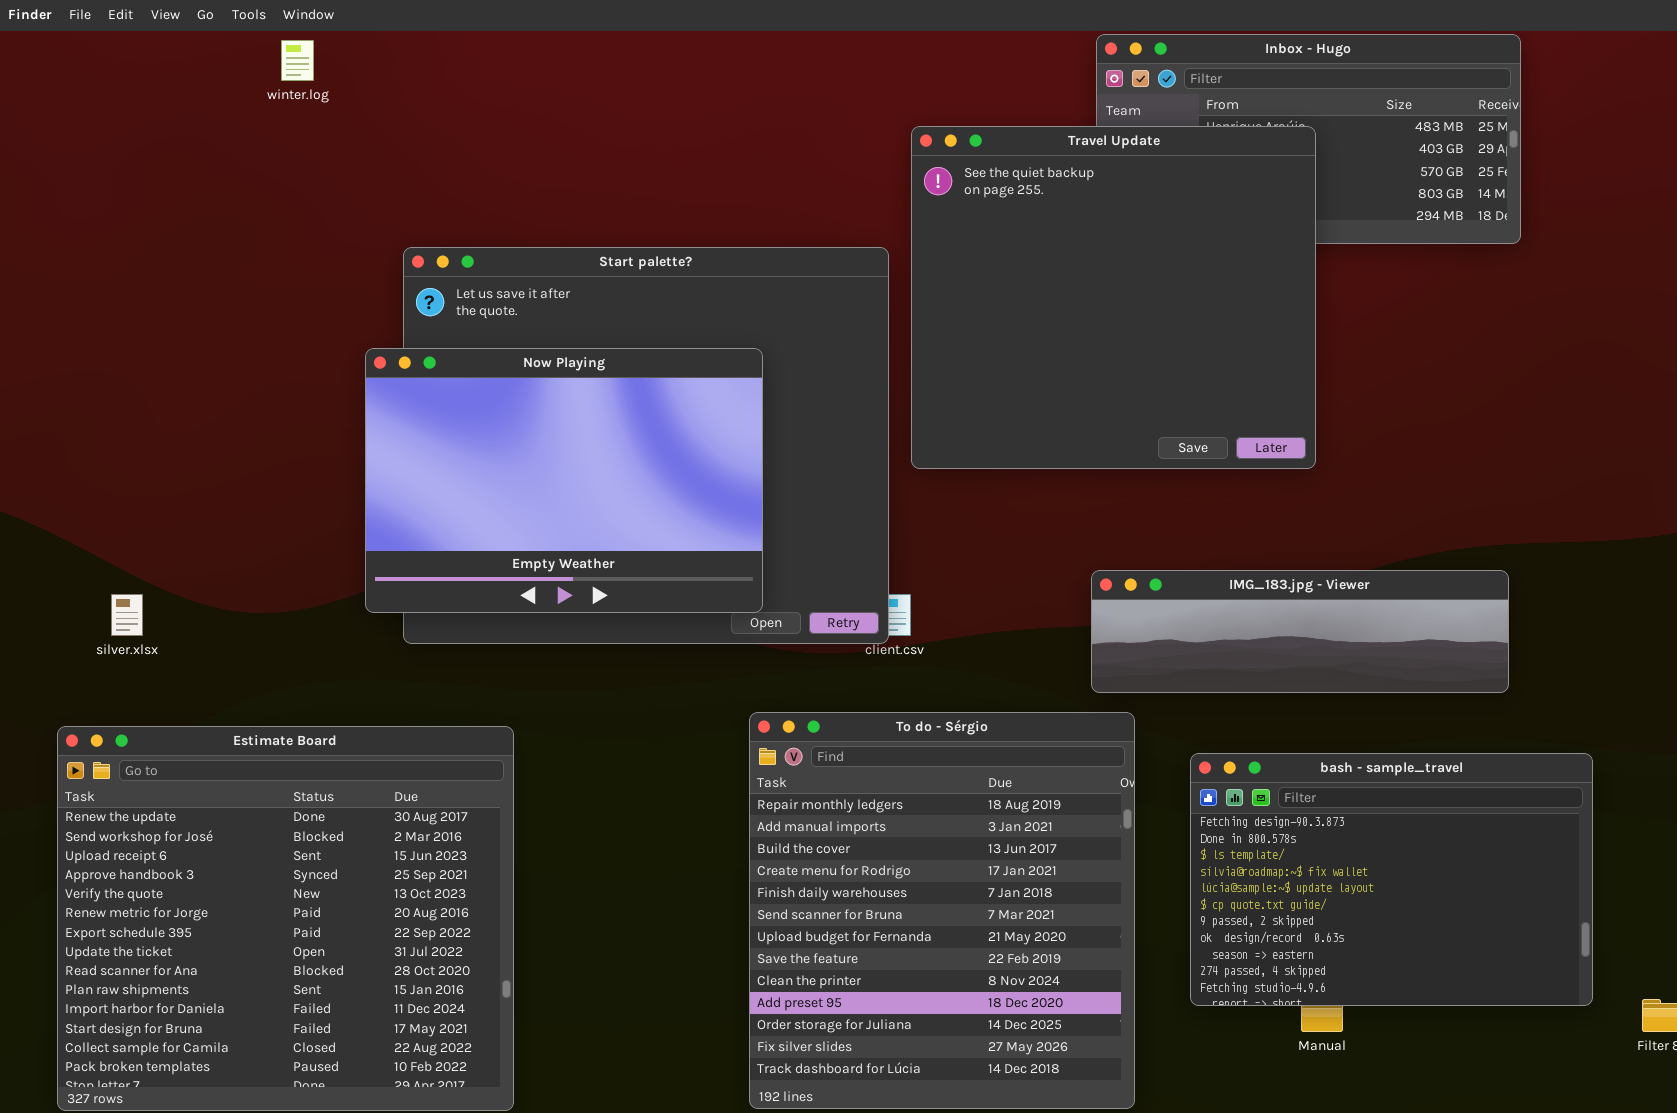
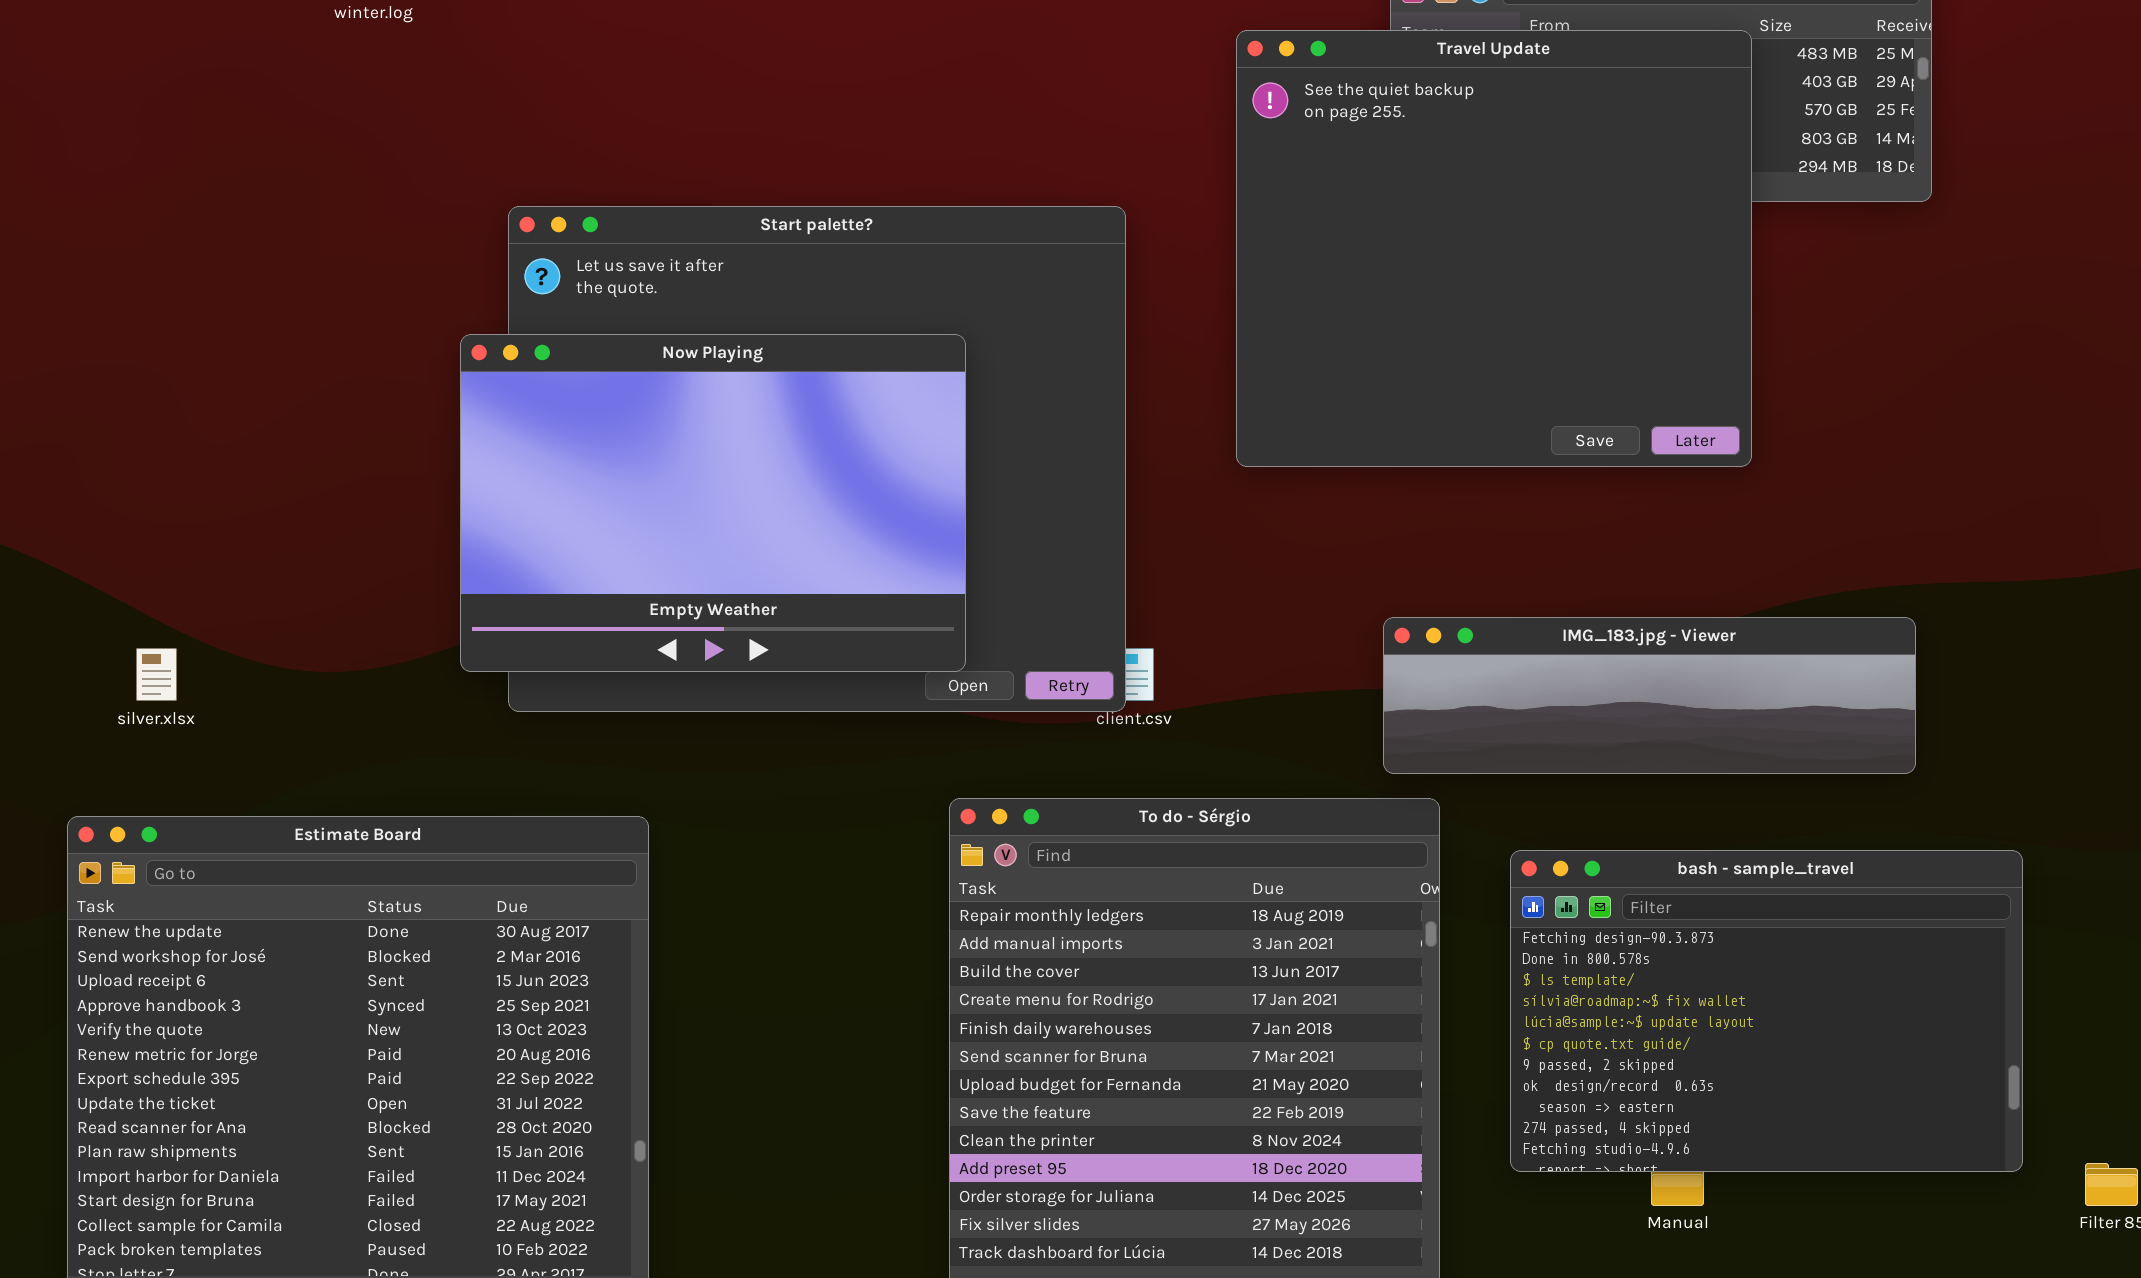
Travel Update: [911,126,1316,469] -> [1236,30,1752,467], moved

